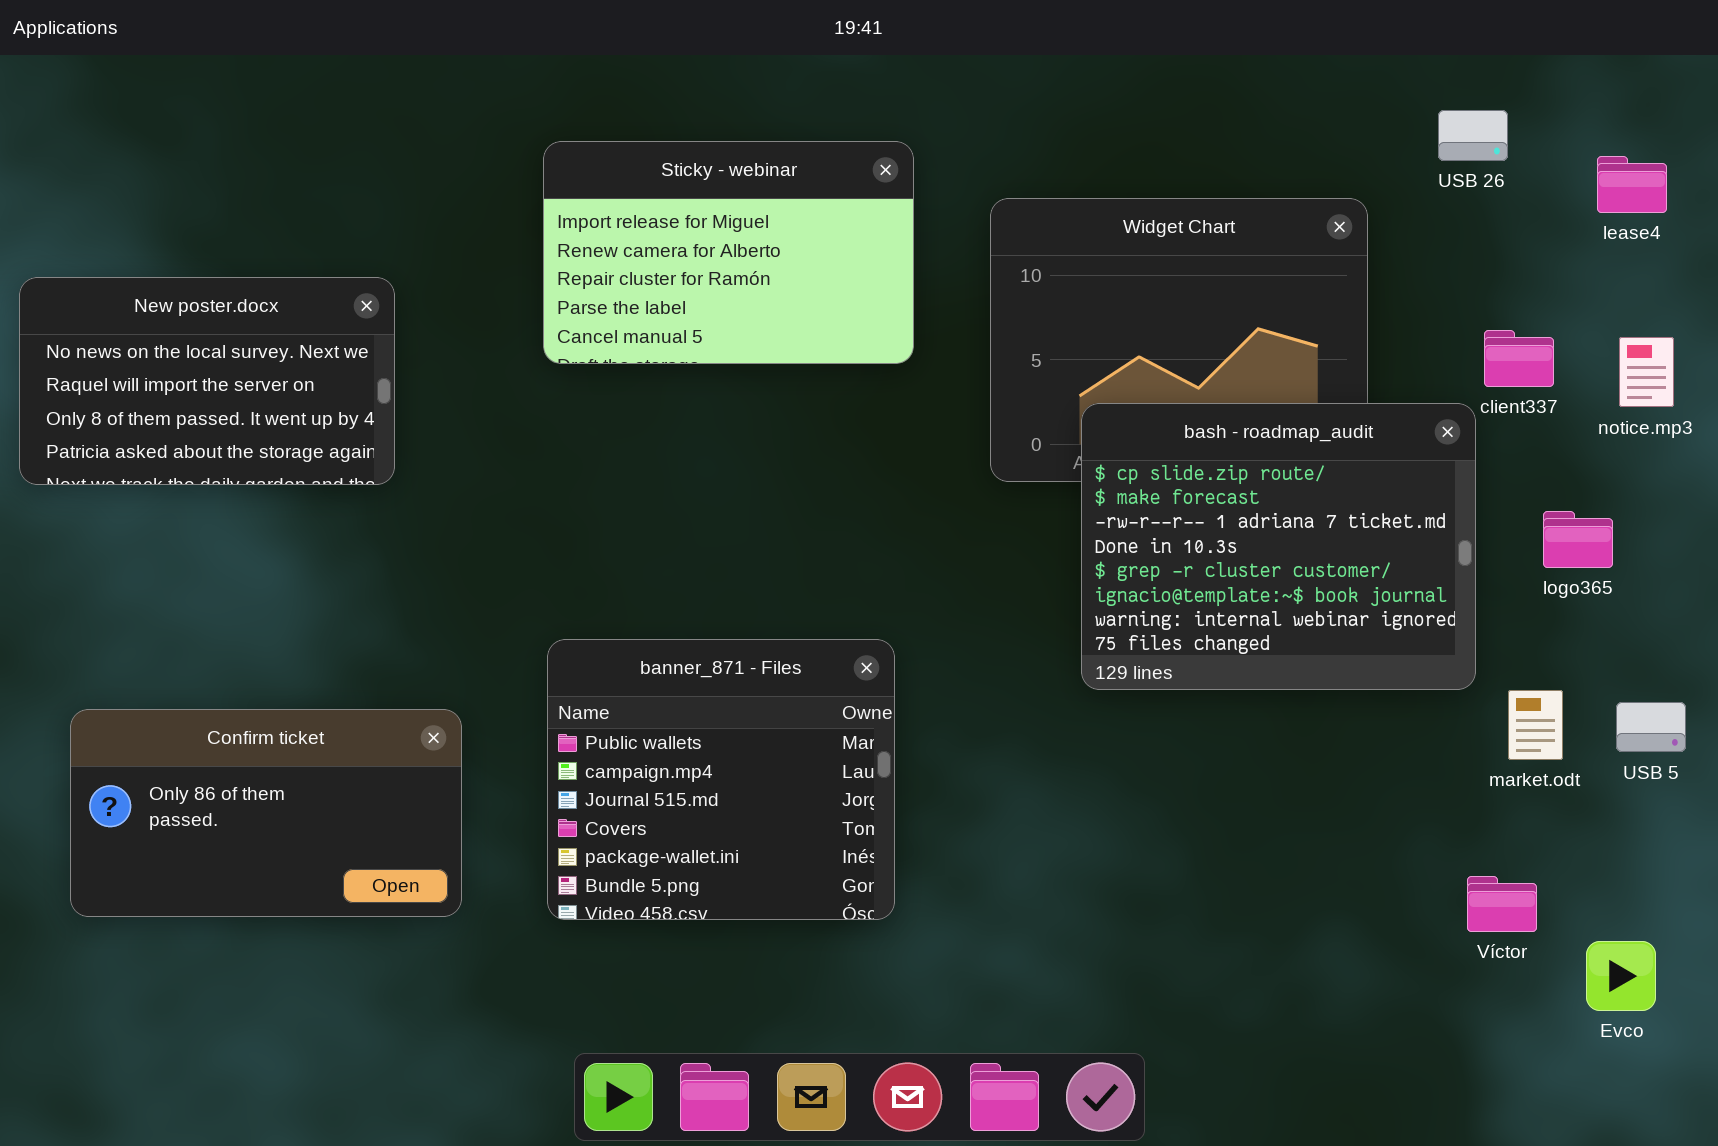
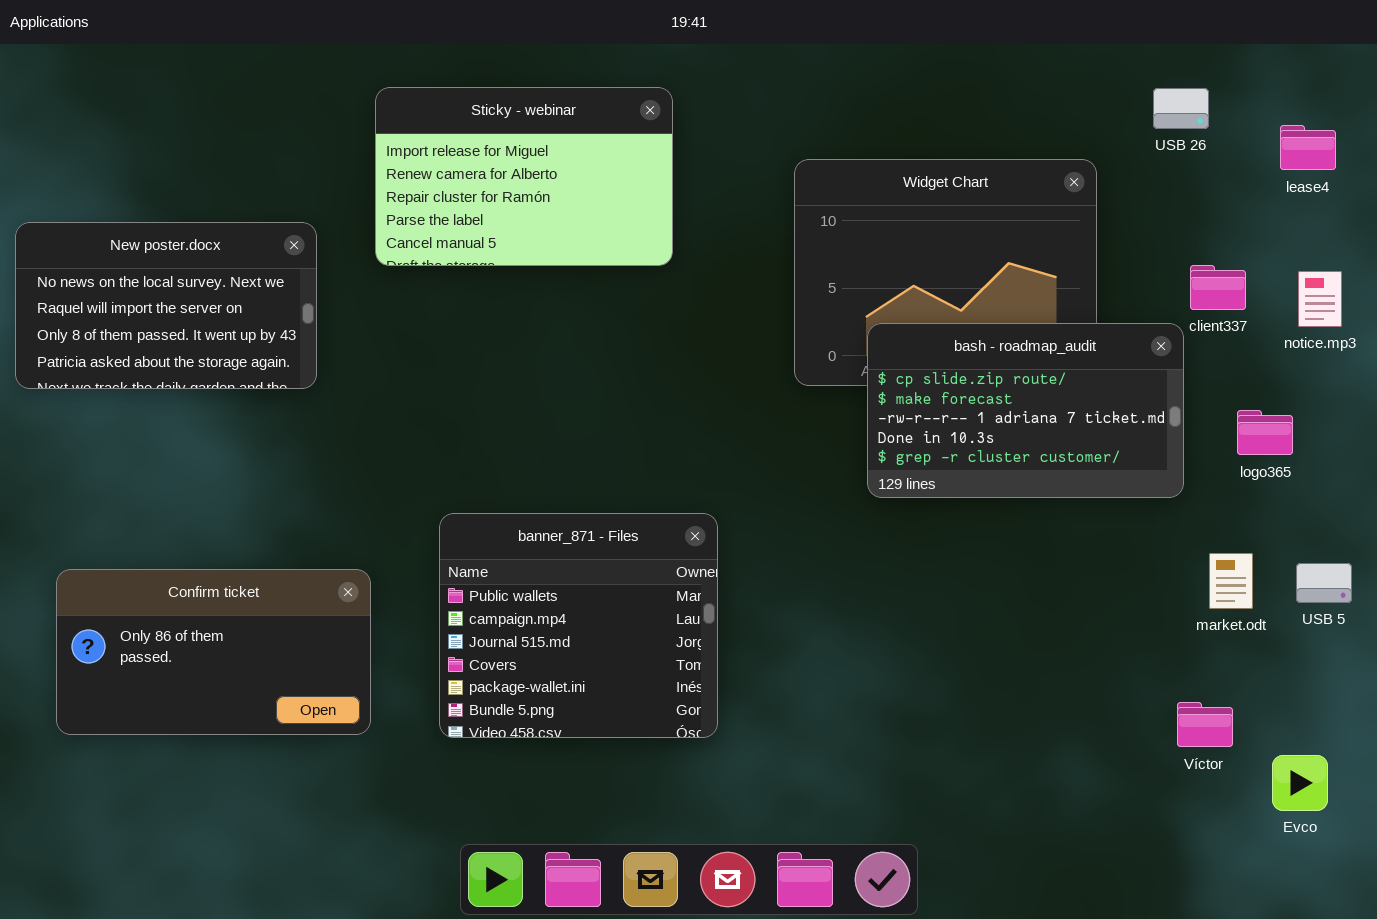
Sticky - webinar: [543,141,914,364] -> [375,87,673,266], moved
bash - roadmap_audit: [1081,403,1476,690] -> [867,323,1184,498], resized

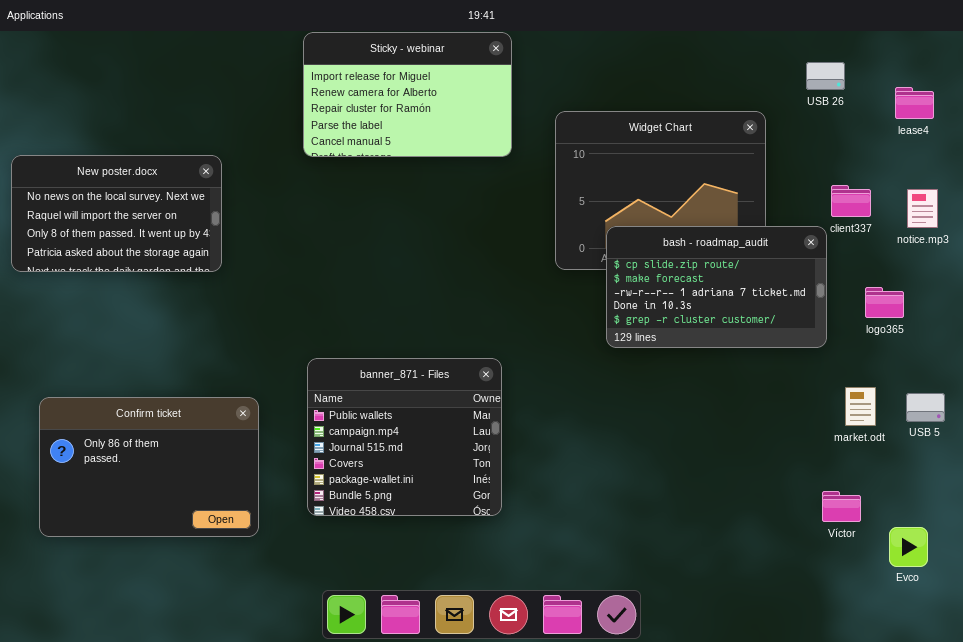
Sticky - webinar: [375,87,673,266] -> [303,32,512,157], moved
Confirm ticket: [56,569,371,735] -> [39,397,259,537], resized

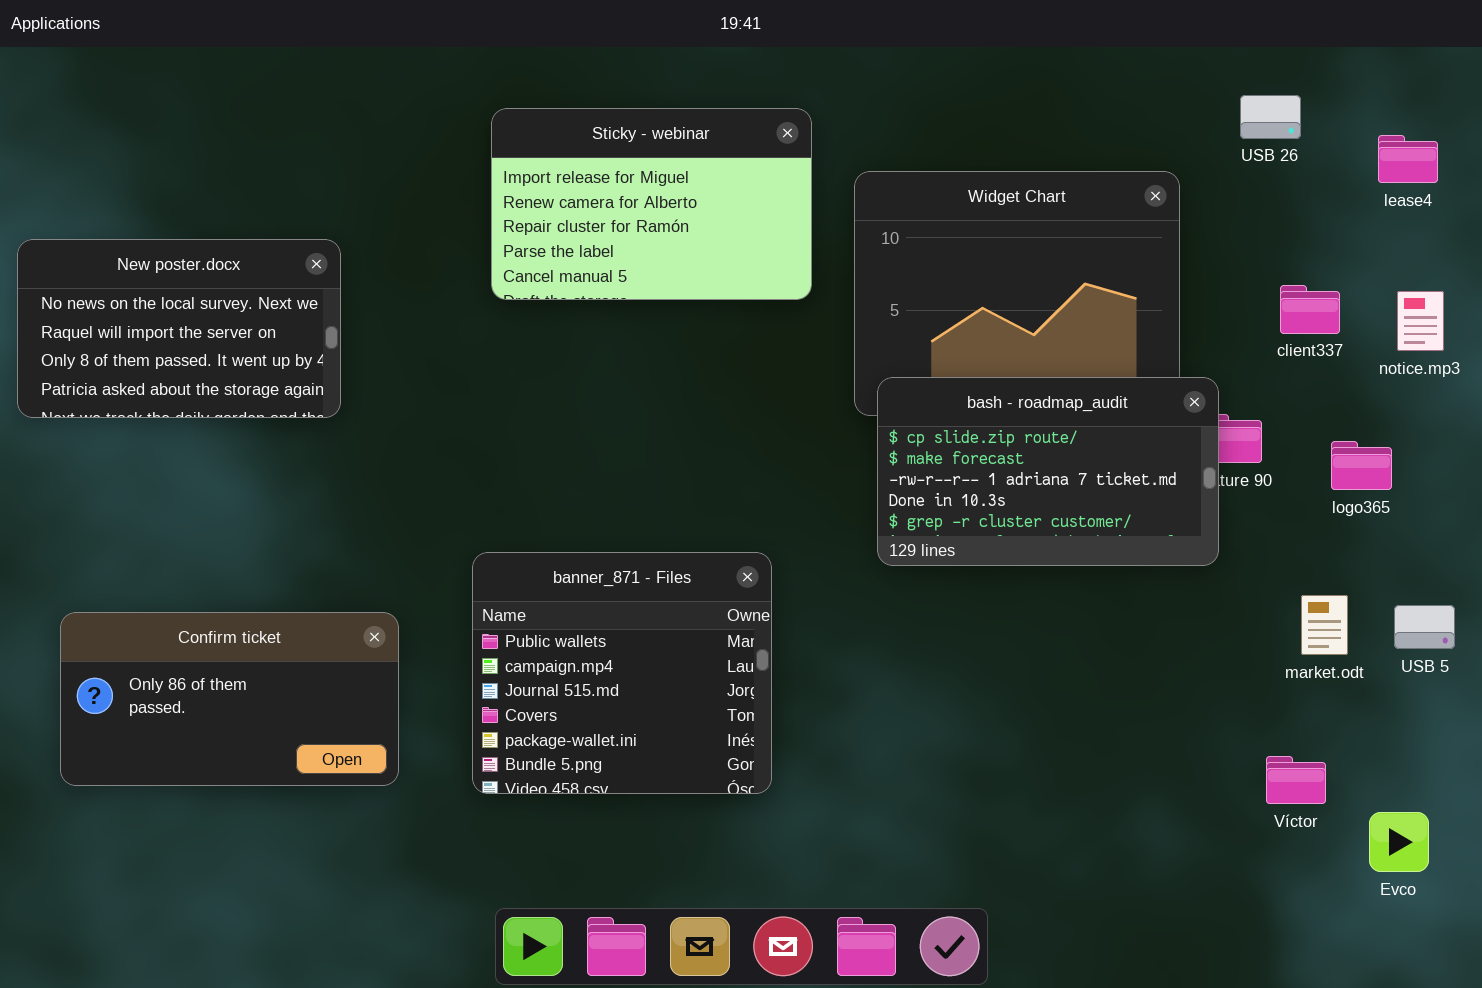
Sticky - webinar: [303,32,512,157] -> [491,108,812,300], moved
bash - roadmap_audit: [606,226,827,348] -> [877,377,1219,566], moved
Confirm ticket: [39,397,259,537] -> [60,612,399,786], resized

